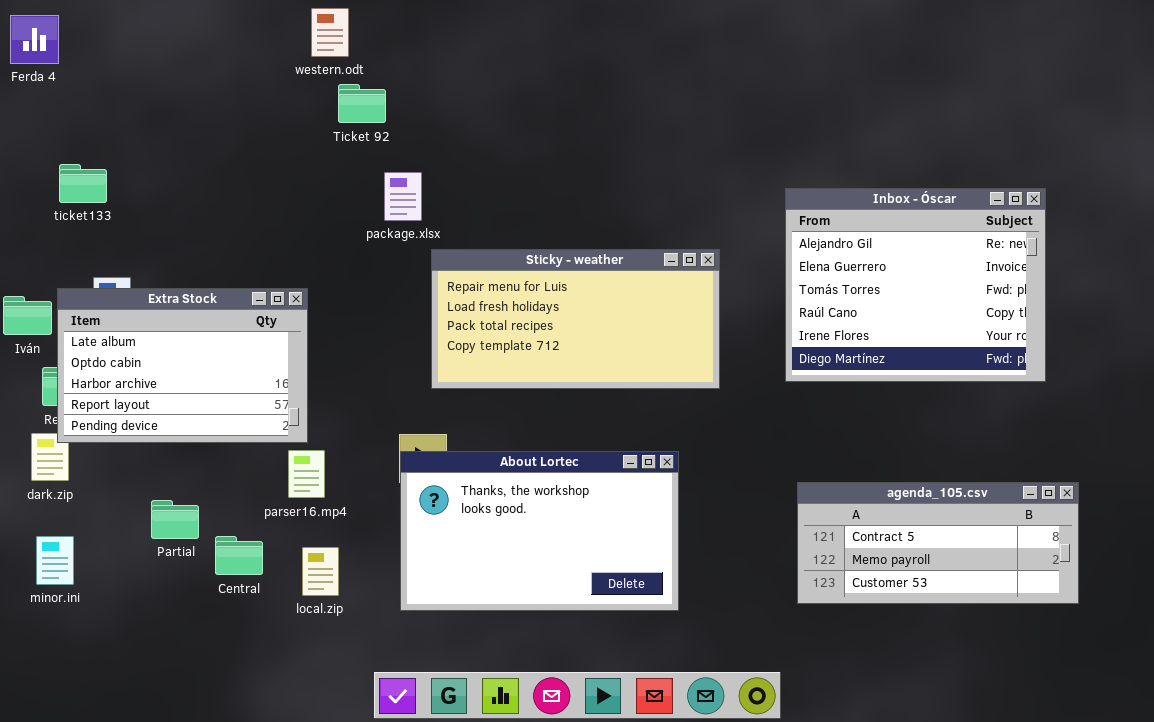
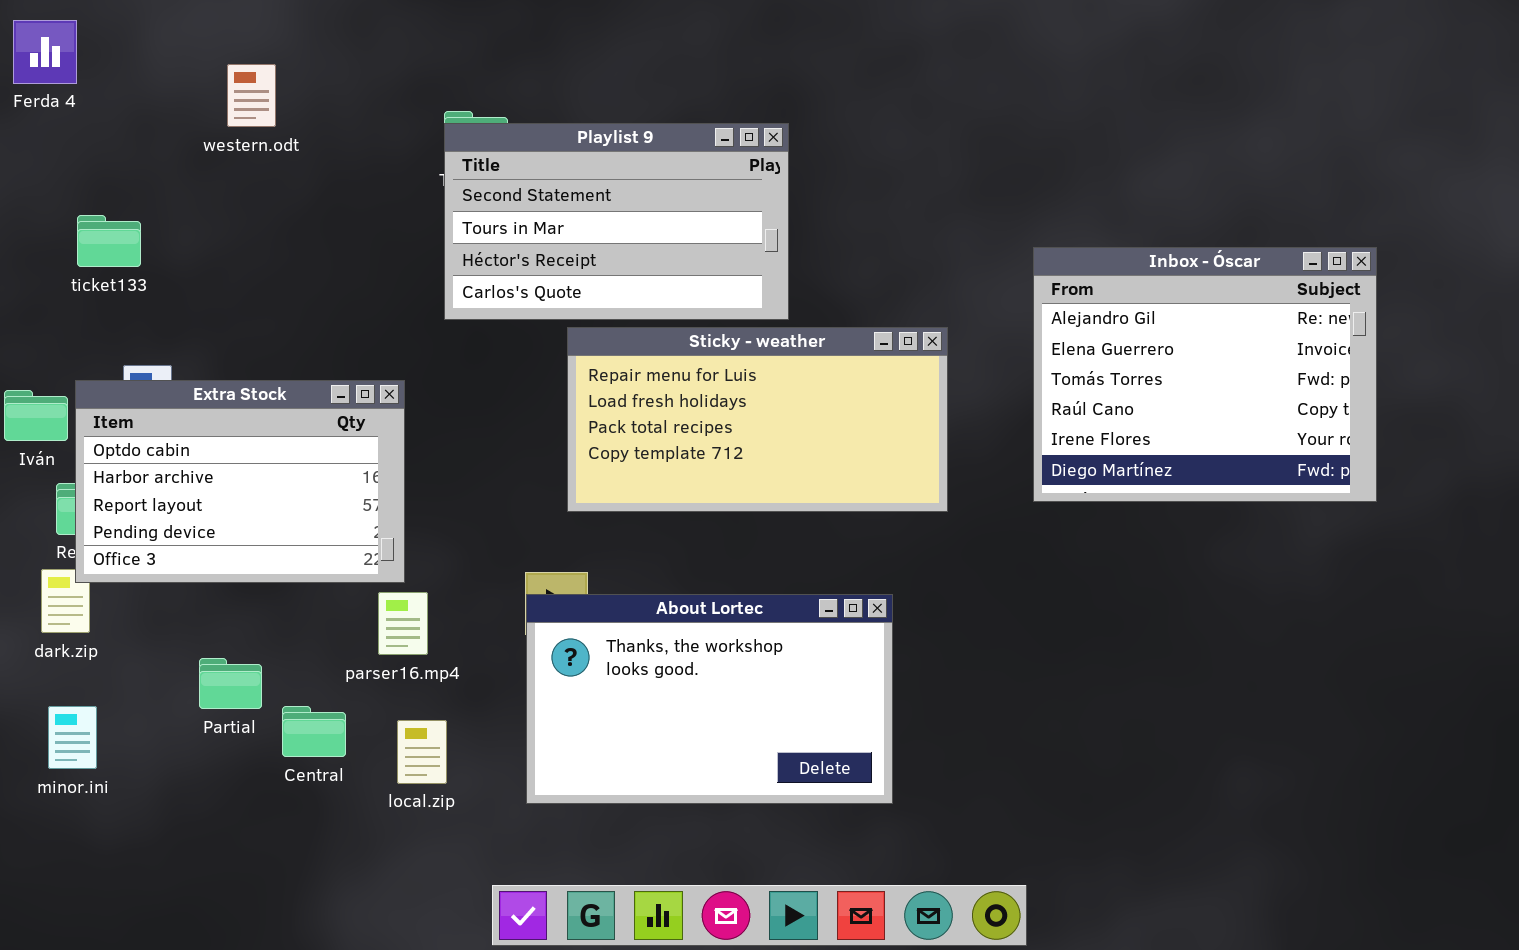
western.odt: [311,8,349,57] -> [227,64,276,127], moved
Playlist 9: none -> [444,123,789,320], opened
Extra Stock: [57,288,308,443] -> [75,380,405,583], scrolled down 1 row
agenda_105.csv: [797,482,1079,604] -> none, closed

